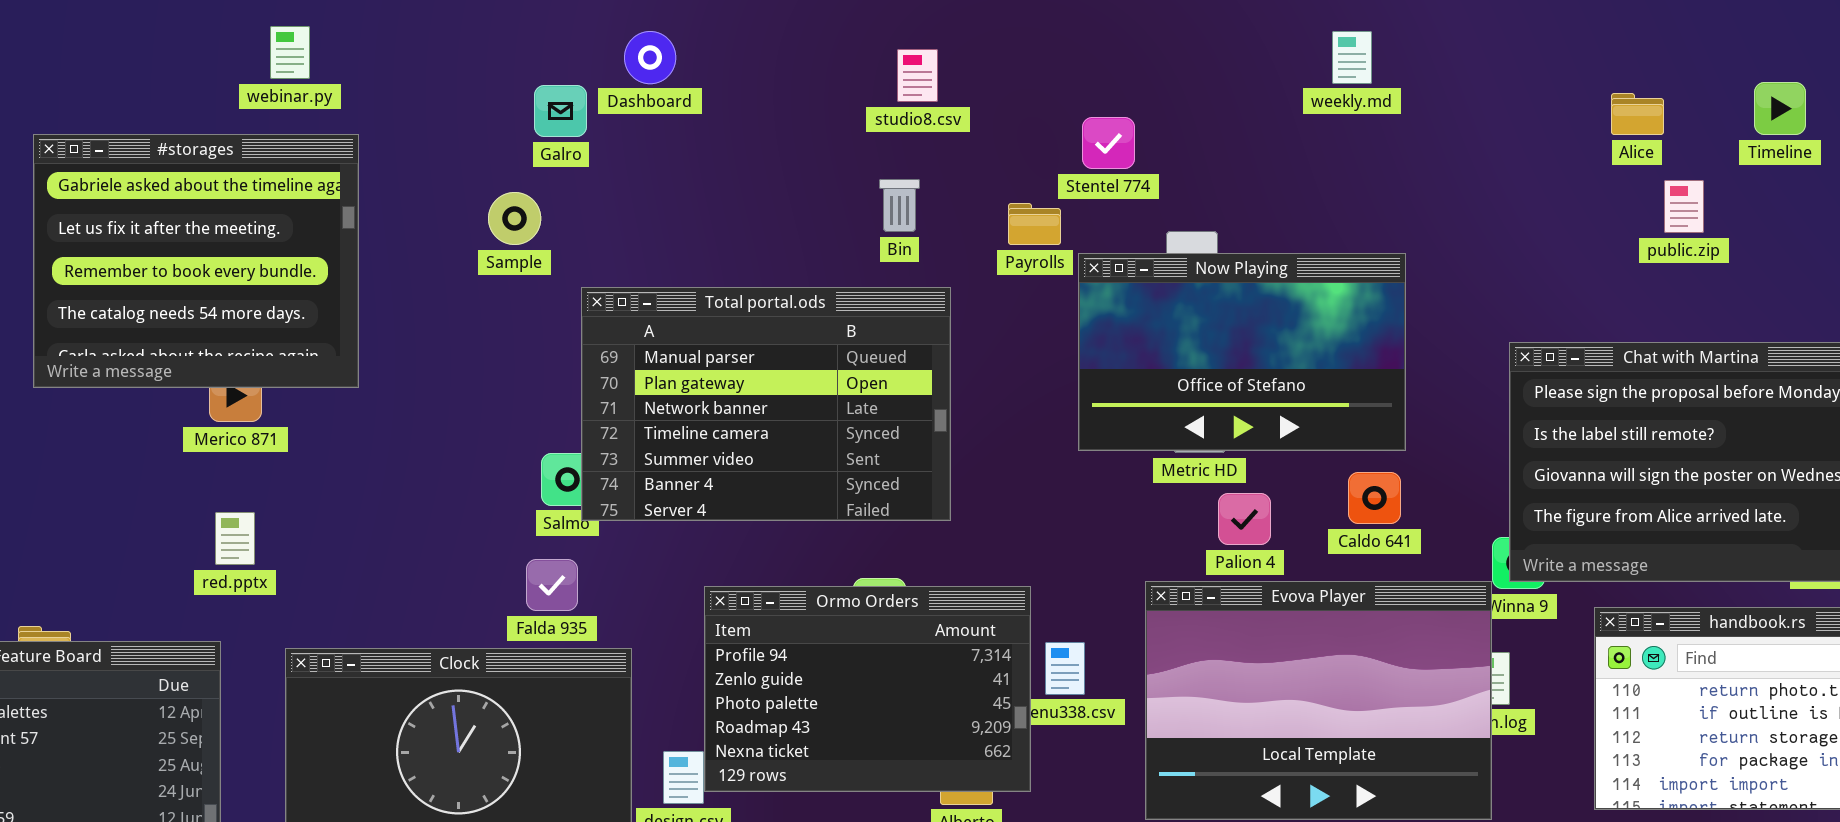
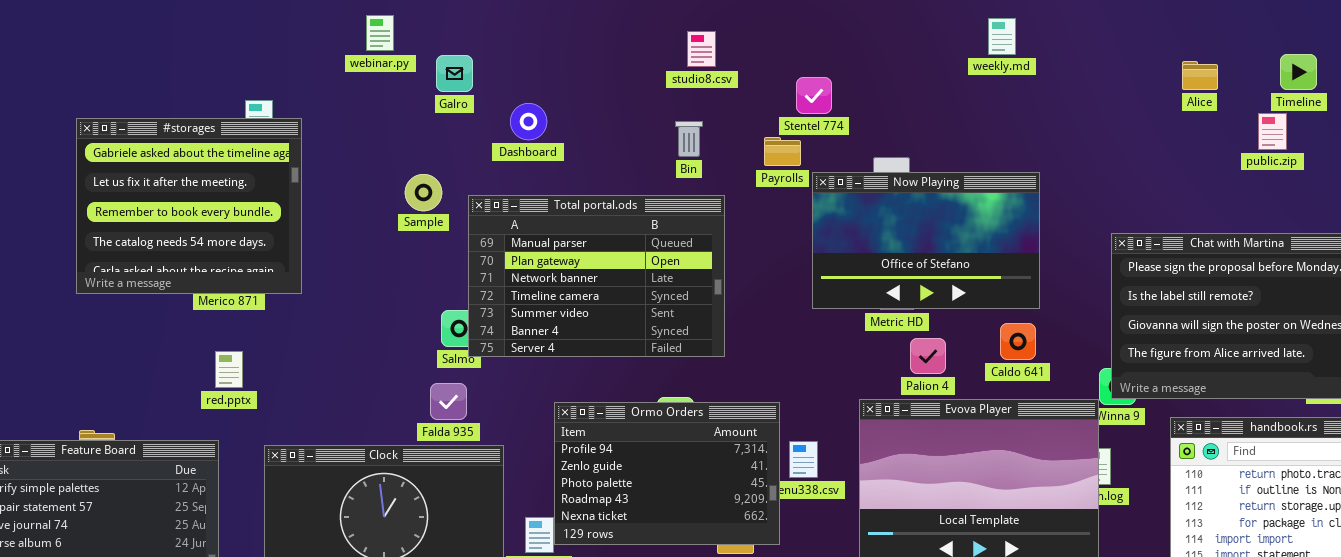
webinar.py: [270,26,310,79] -> [366,15,394,51], moved
Dashboard: [624,31,676,84] -> [510,103,547,140], moved
Stentel 774: [1082,117,1135,169] -> [796,77,832,114], moved
#storages: [33,134,359,388] -> [76,118,302,294], moved
public.zip: [1664,180,1704,233] -> [1258,113,1287,150], moved
Sample: [488,192,541,245] -> [405,174,442,211], moved

